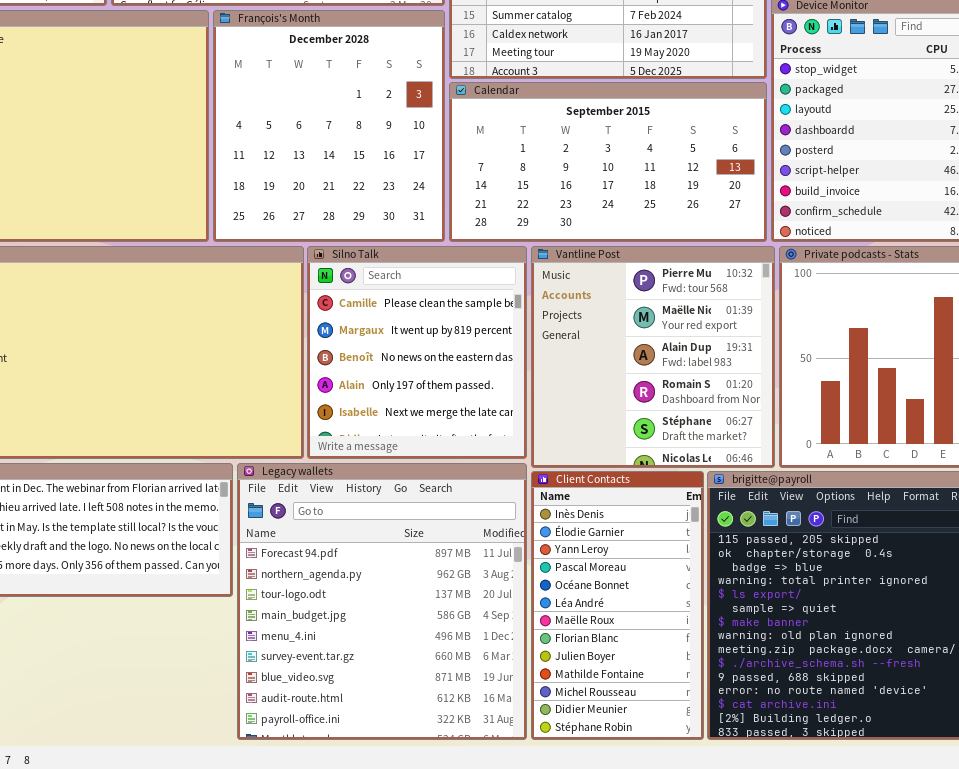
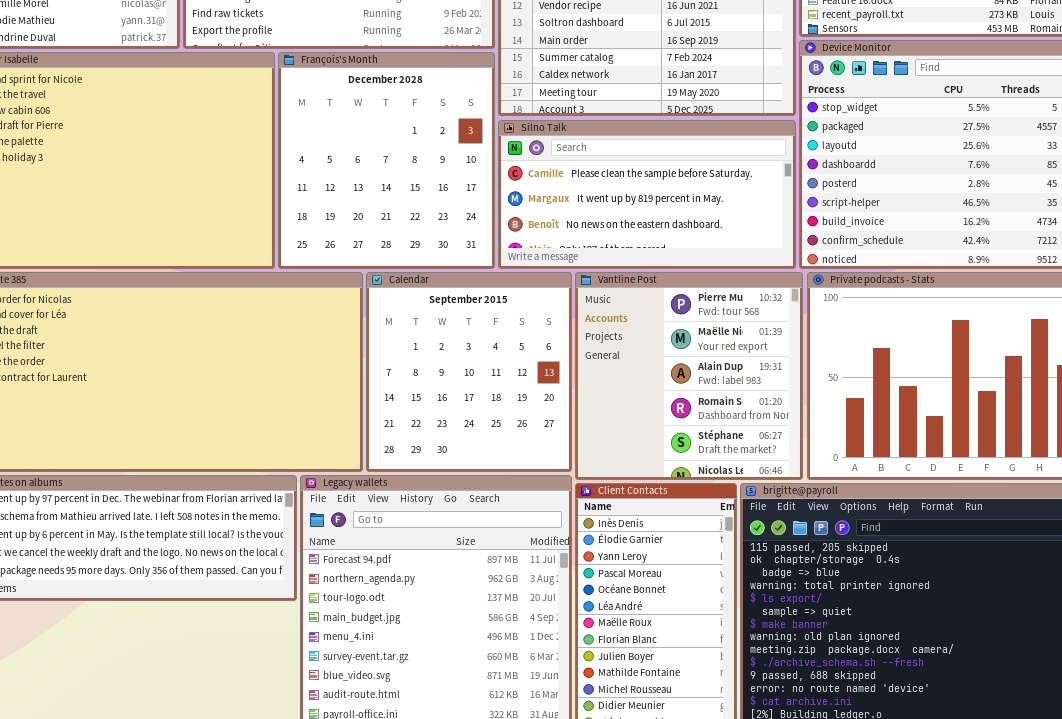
Calendar: [449,82,767,242] -> [366,272,572,472], moved, resized
Silno Talk: [307,246,527,459] -> [498,120,796,269], moved, resized

